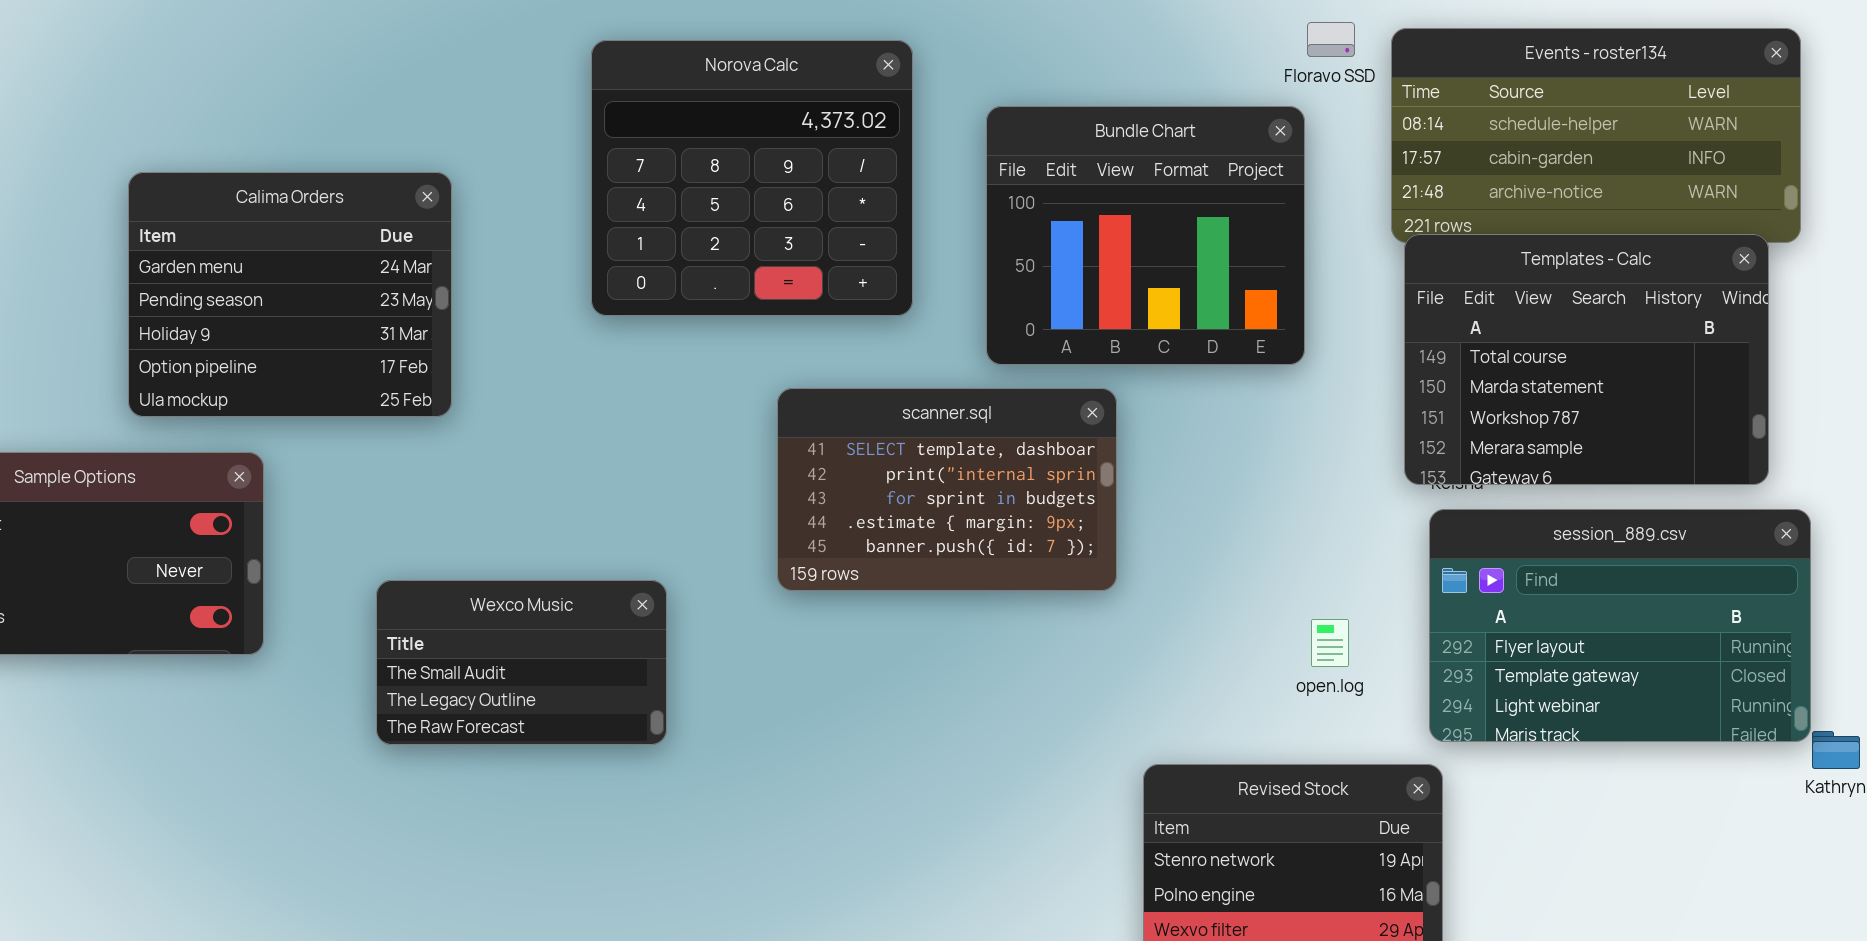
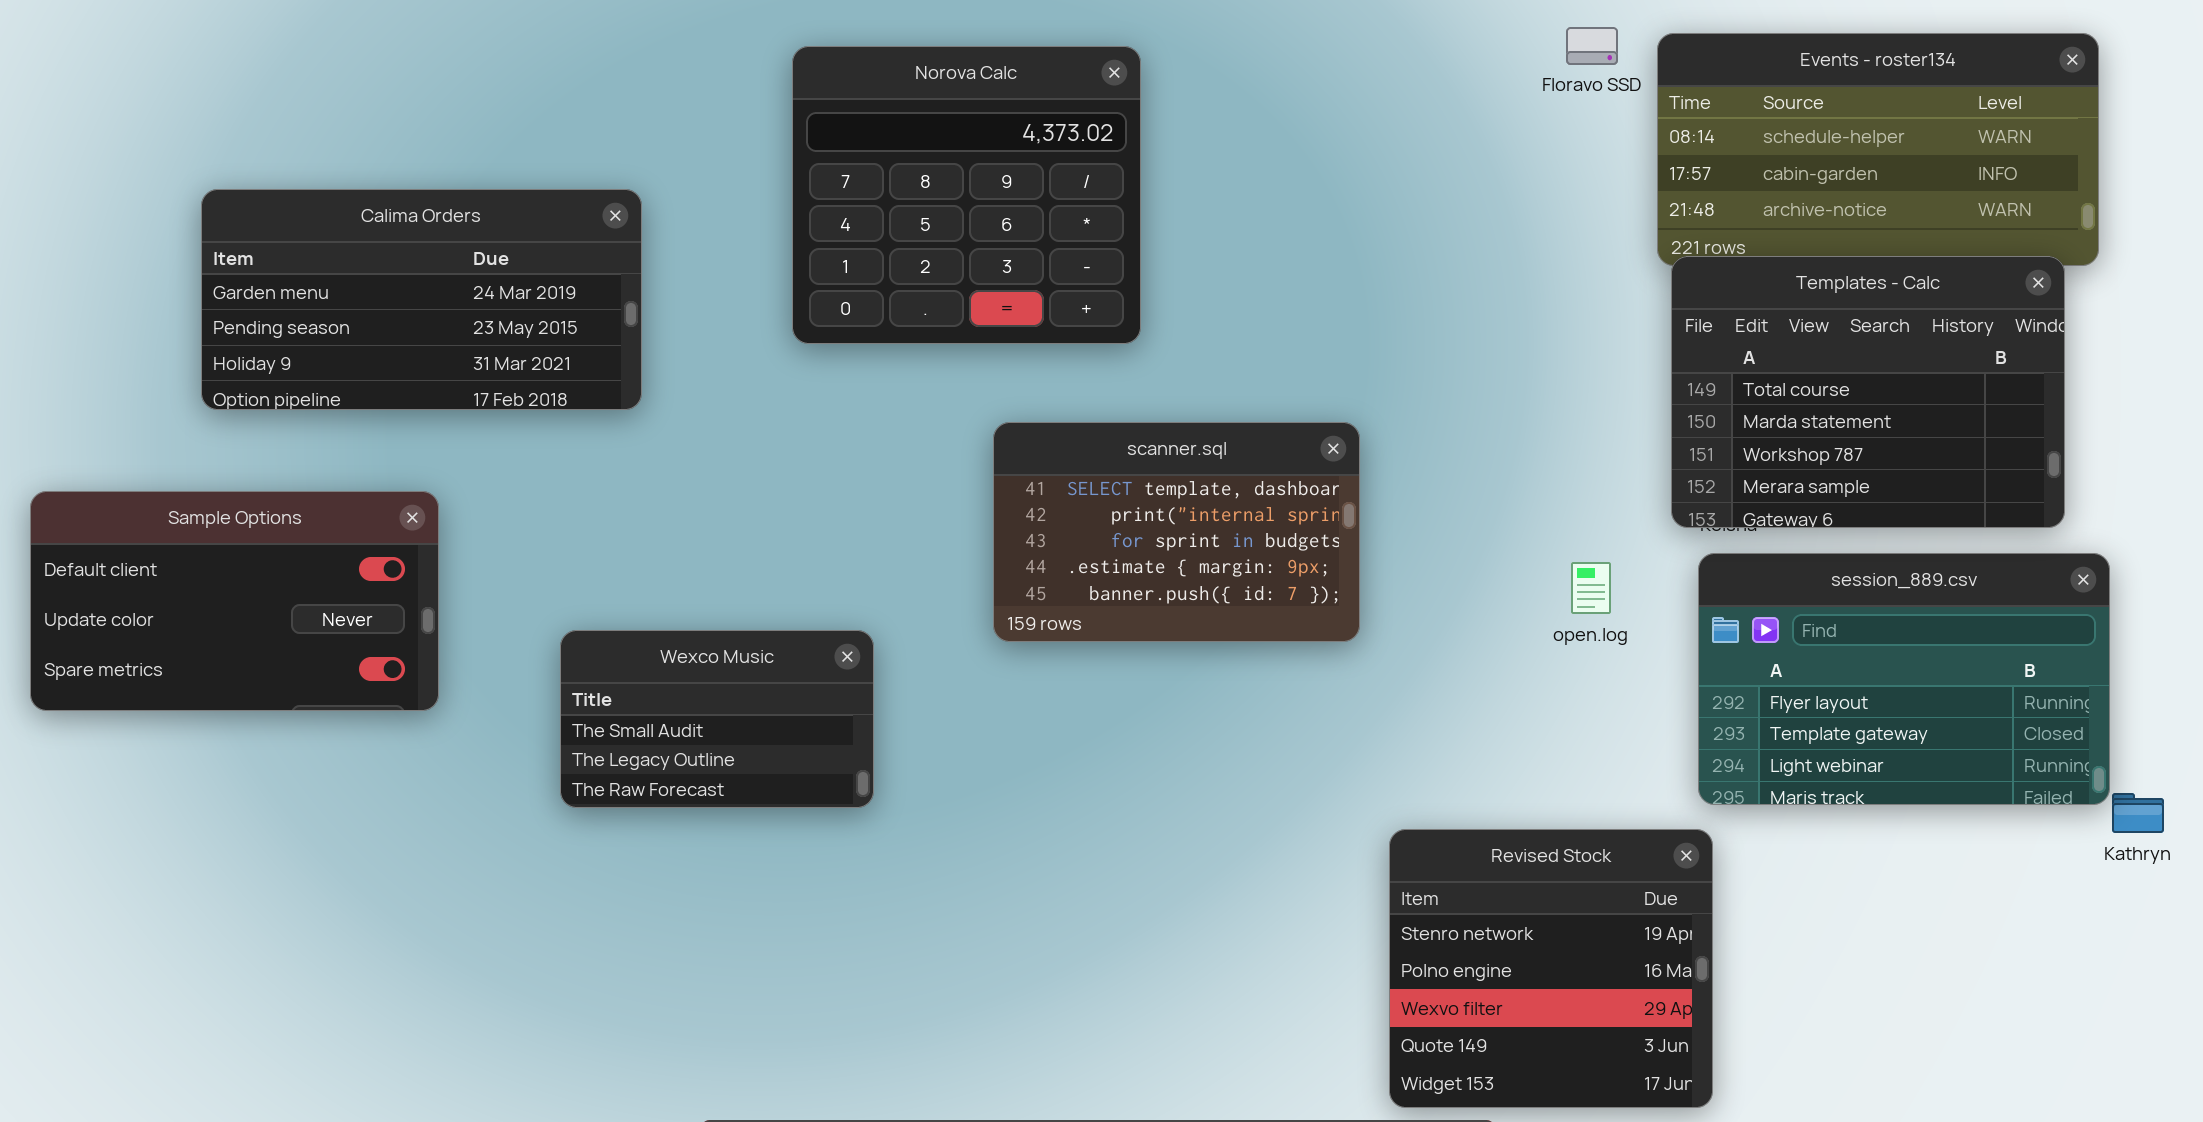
Bundle Chart: [986,106,1305,365] -> none, closed
Calima Orders: [128,172,452,417] -> [201,189,642,410], resized
open.log: [1311,619,1349,667] -> [1571,562,1611,614], moved

